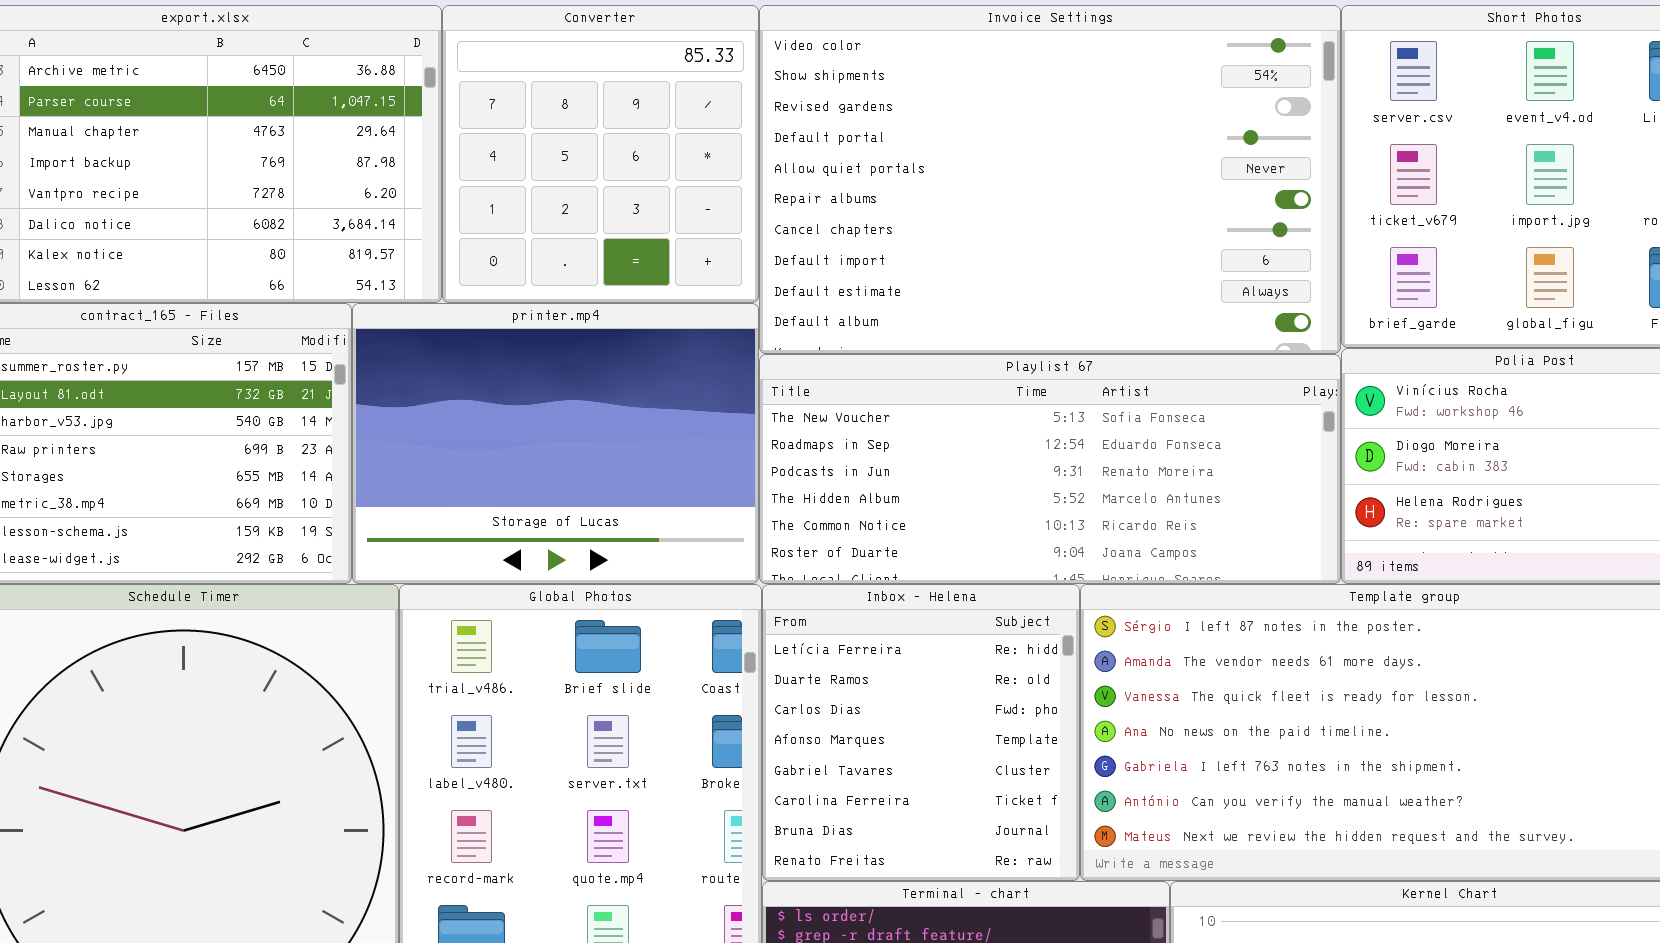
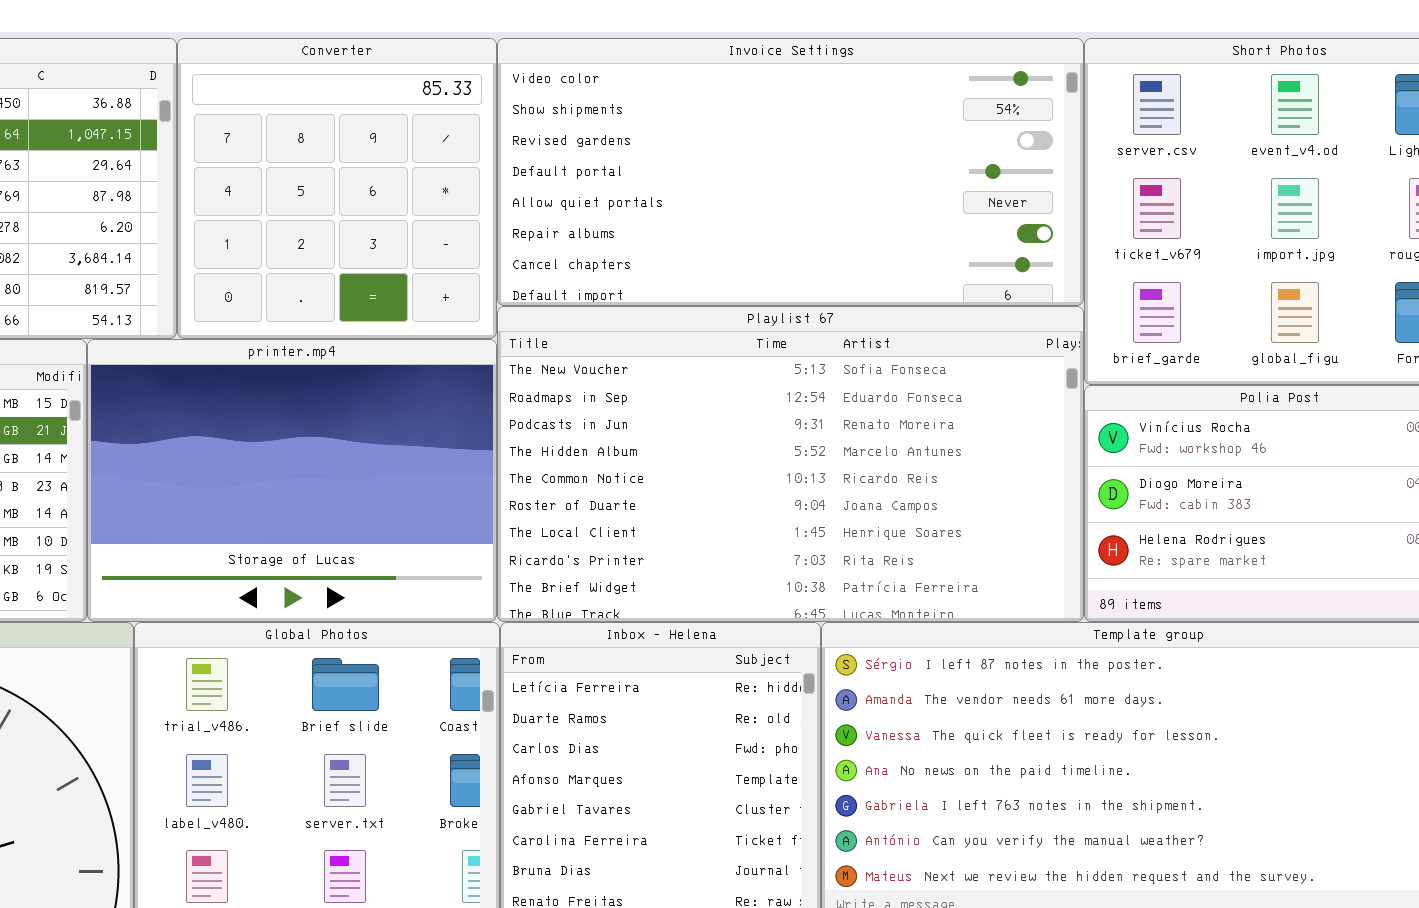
Invoice Settings: [759,5,1341,354] -> [497,38,1084,306], resized
Playlist 67: [759,354,1341,584] -> [497,306,1084,622], resized

